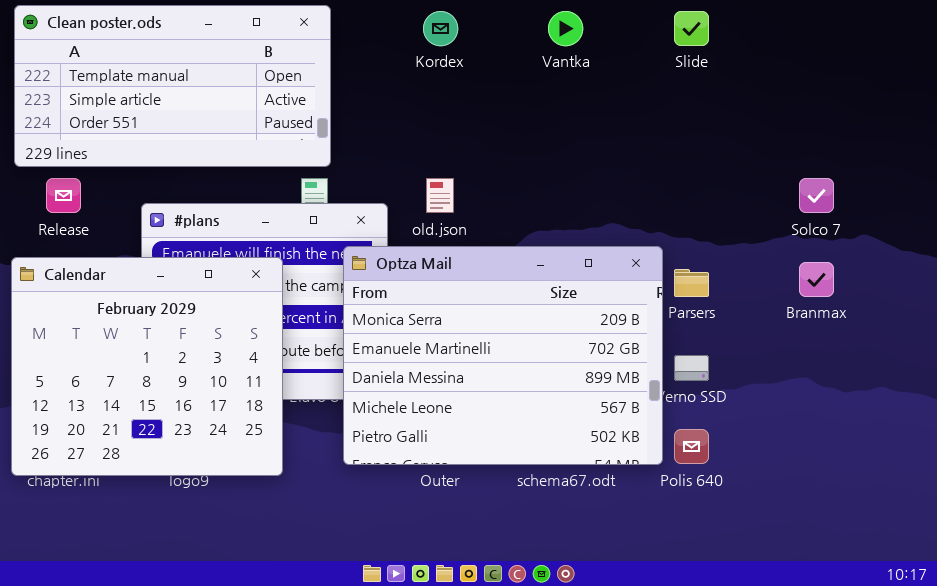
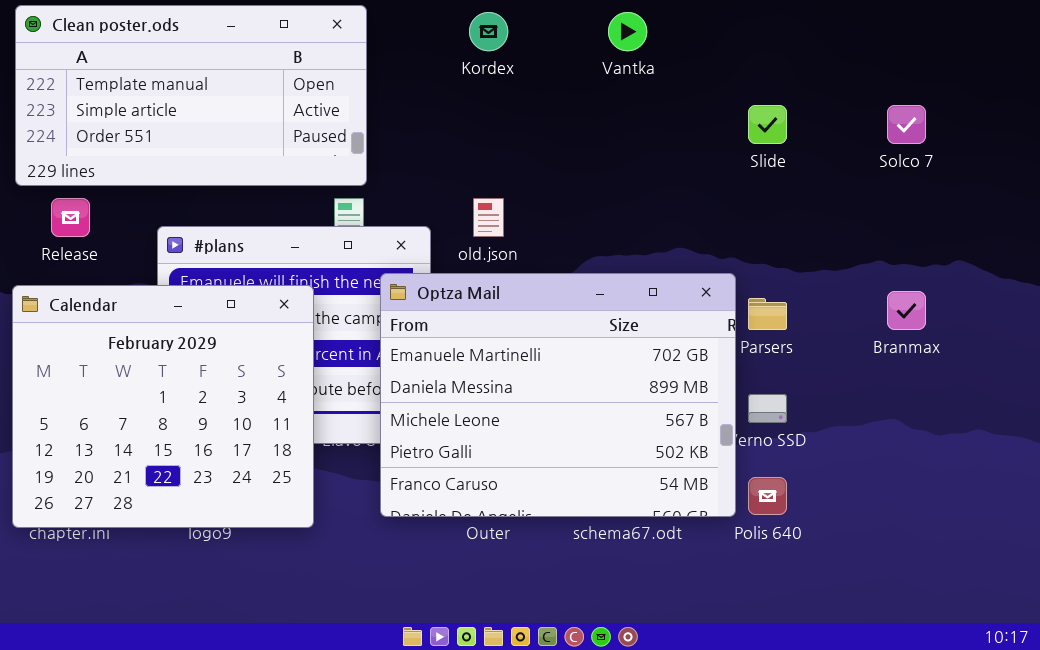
Slide: [674,11,709,46] -> [748,105,787,144], moved
Solco 7: [799,178,834,213] -> [887,105,926,144], moved
Optza Mail: [343,246,663,465] -> [380,273,736,517], scrolled down 1 row

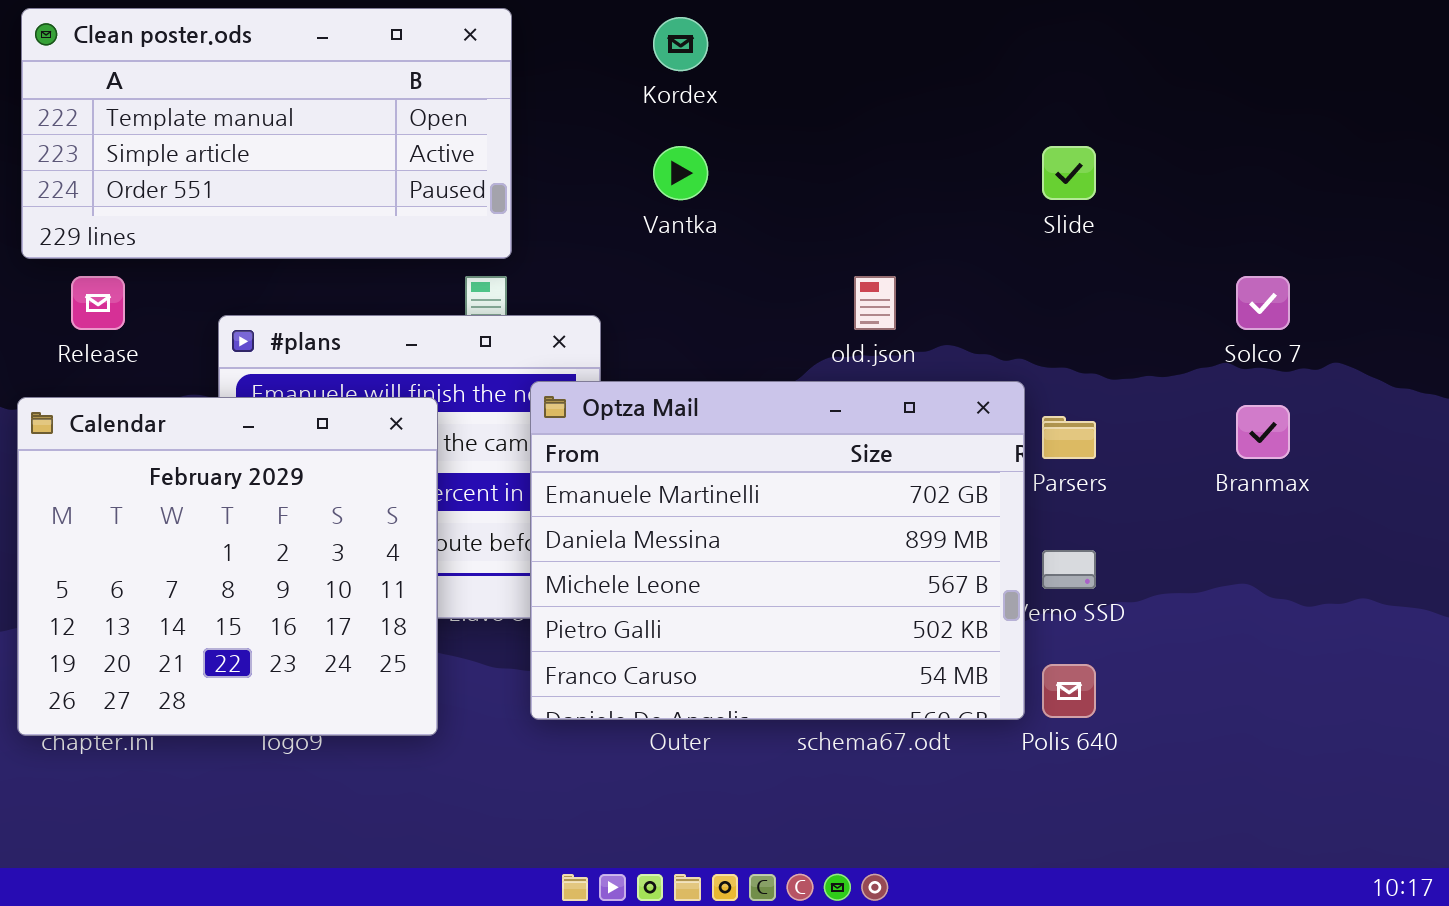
Vantka: [608,12,647,51] -> [653,146,708,200], moved
Solco 7: [887,105,926,144] -> [1236,276,1290,330], moved
old.json: [473,198,504,237] -> [854,276,896,330], moved

